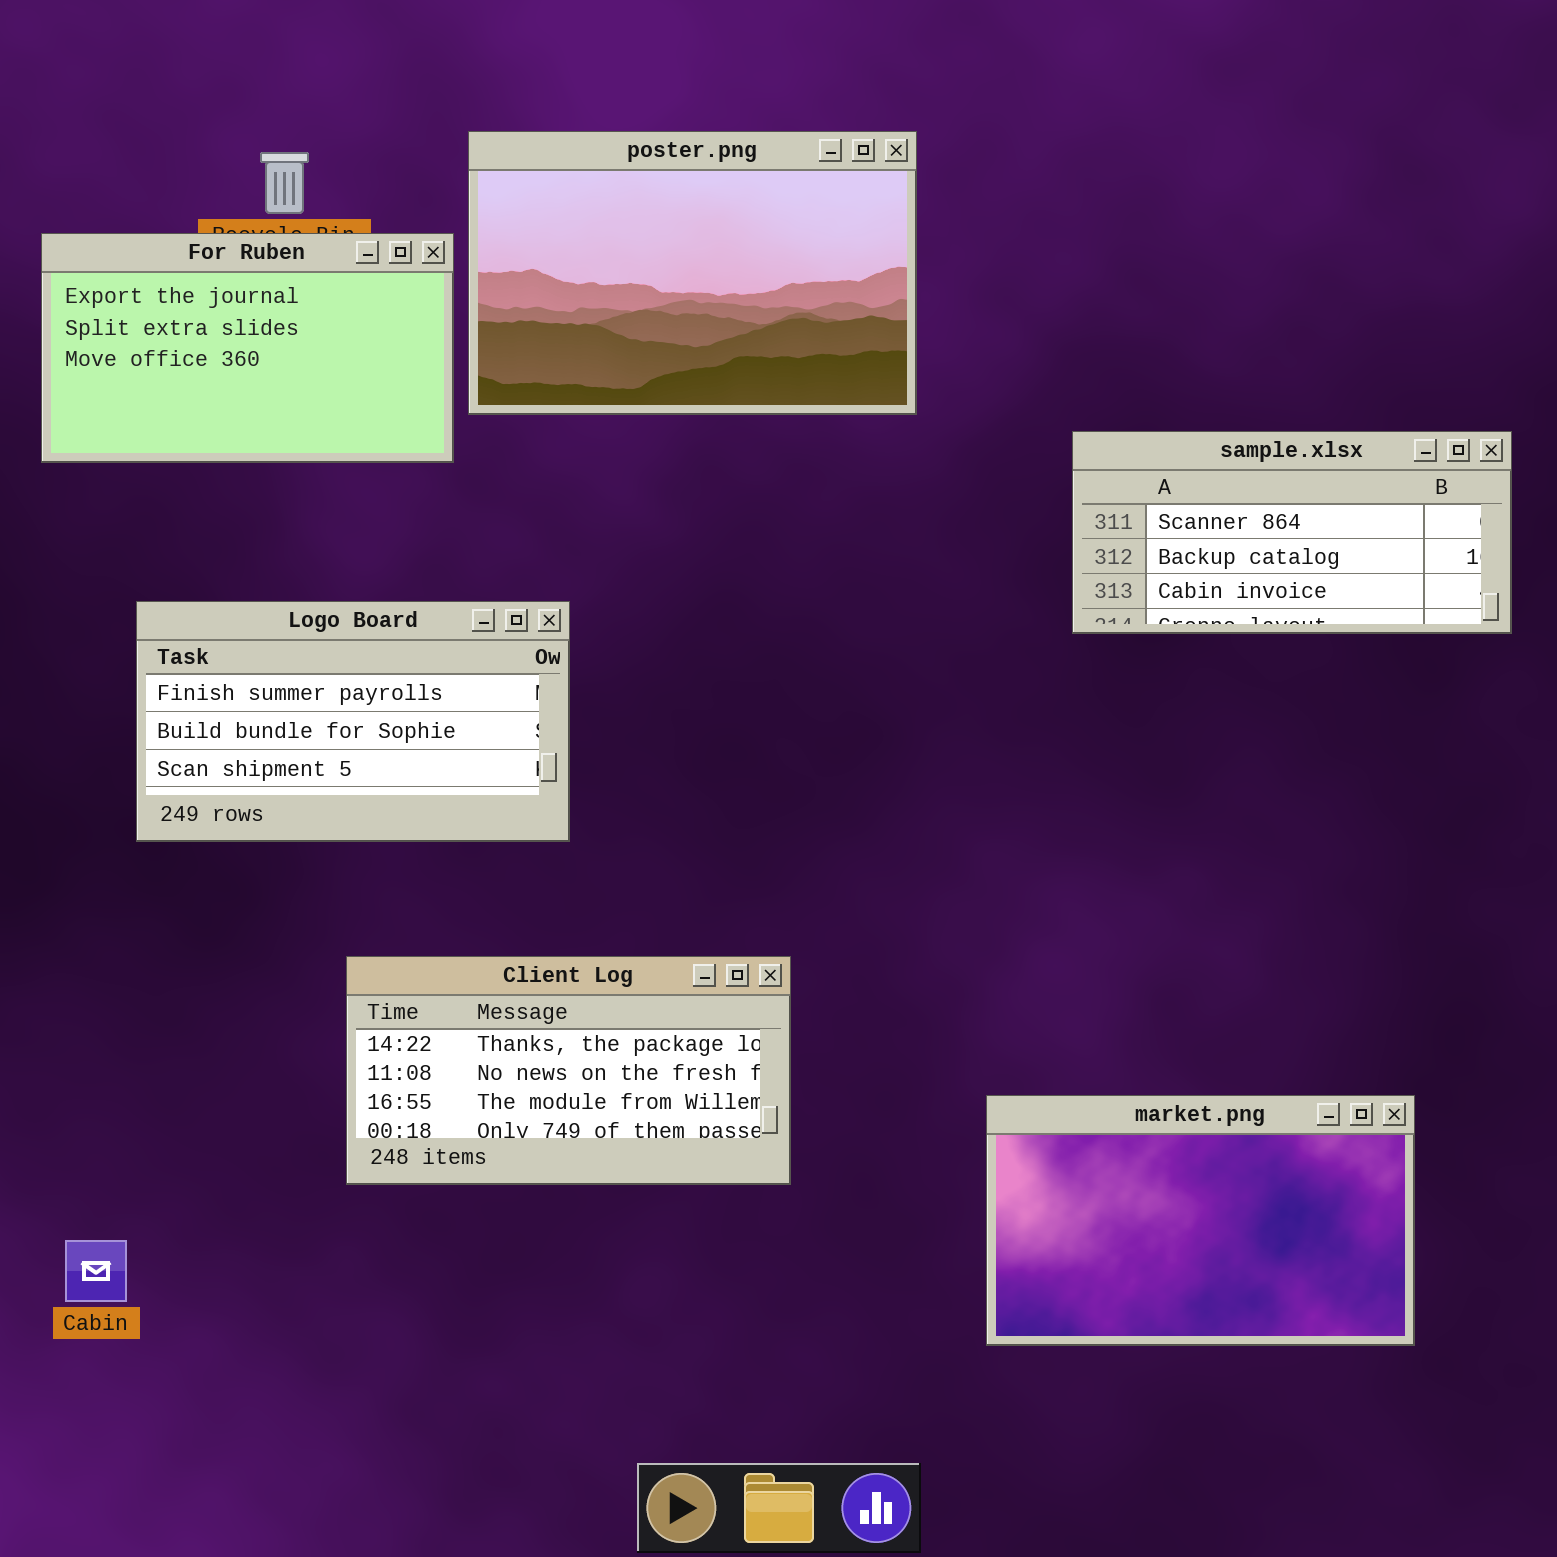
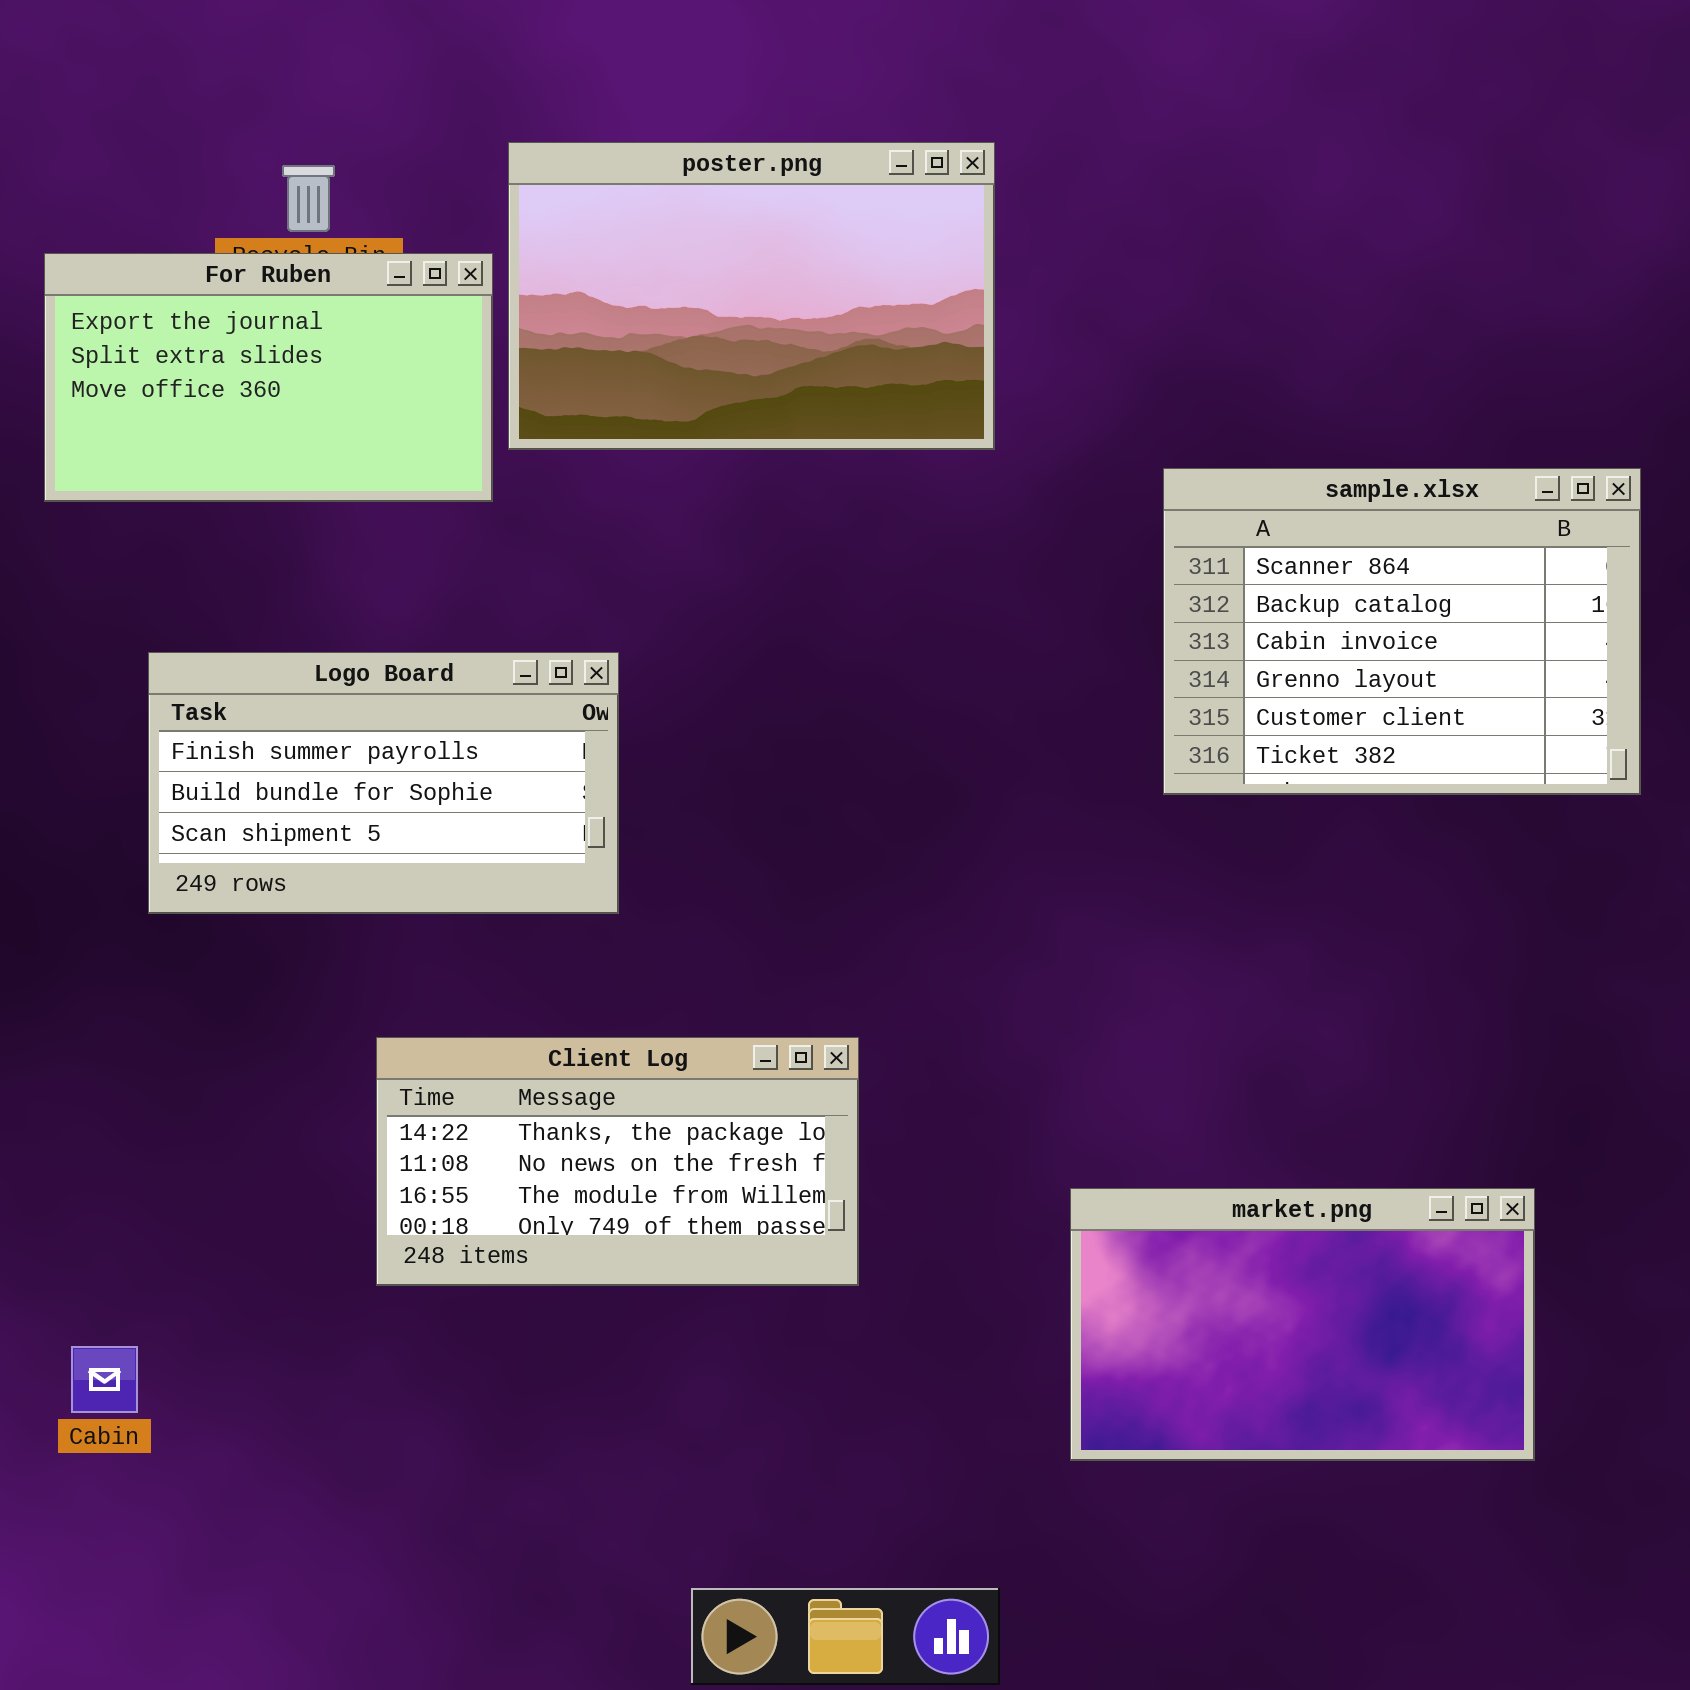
sample.xlsx: [1072,431,1512,634] -> [1163,468,1641,795], resized

